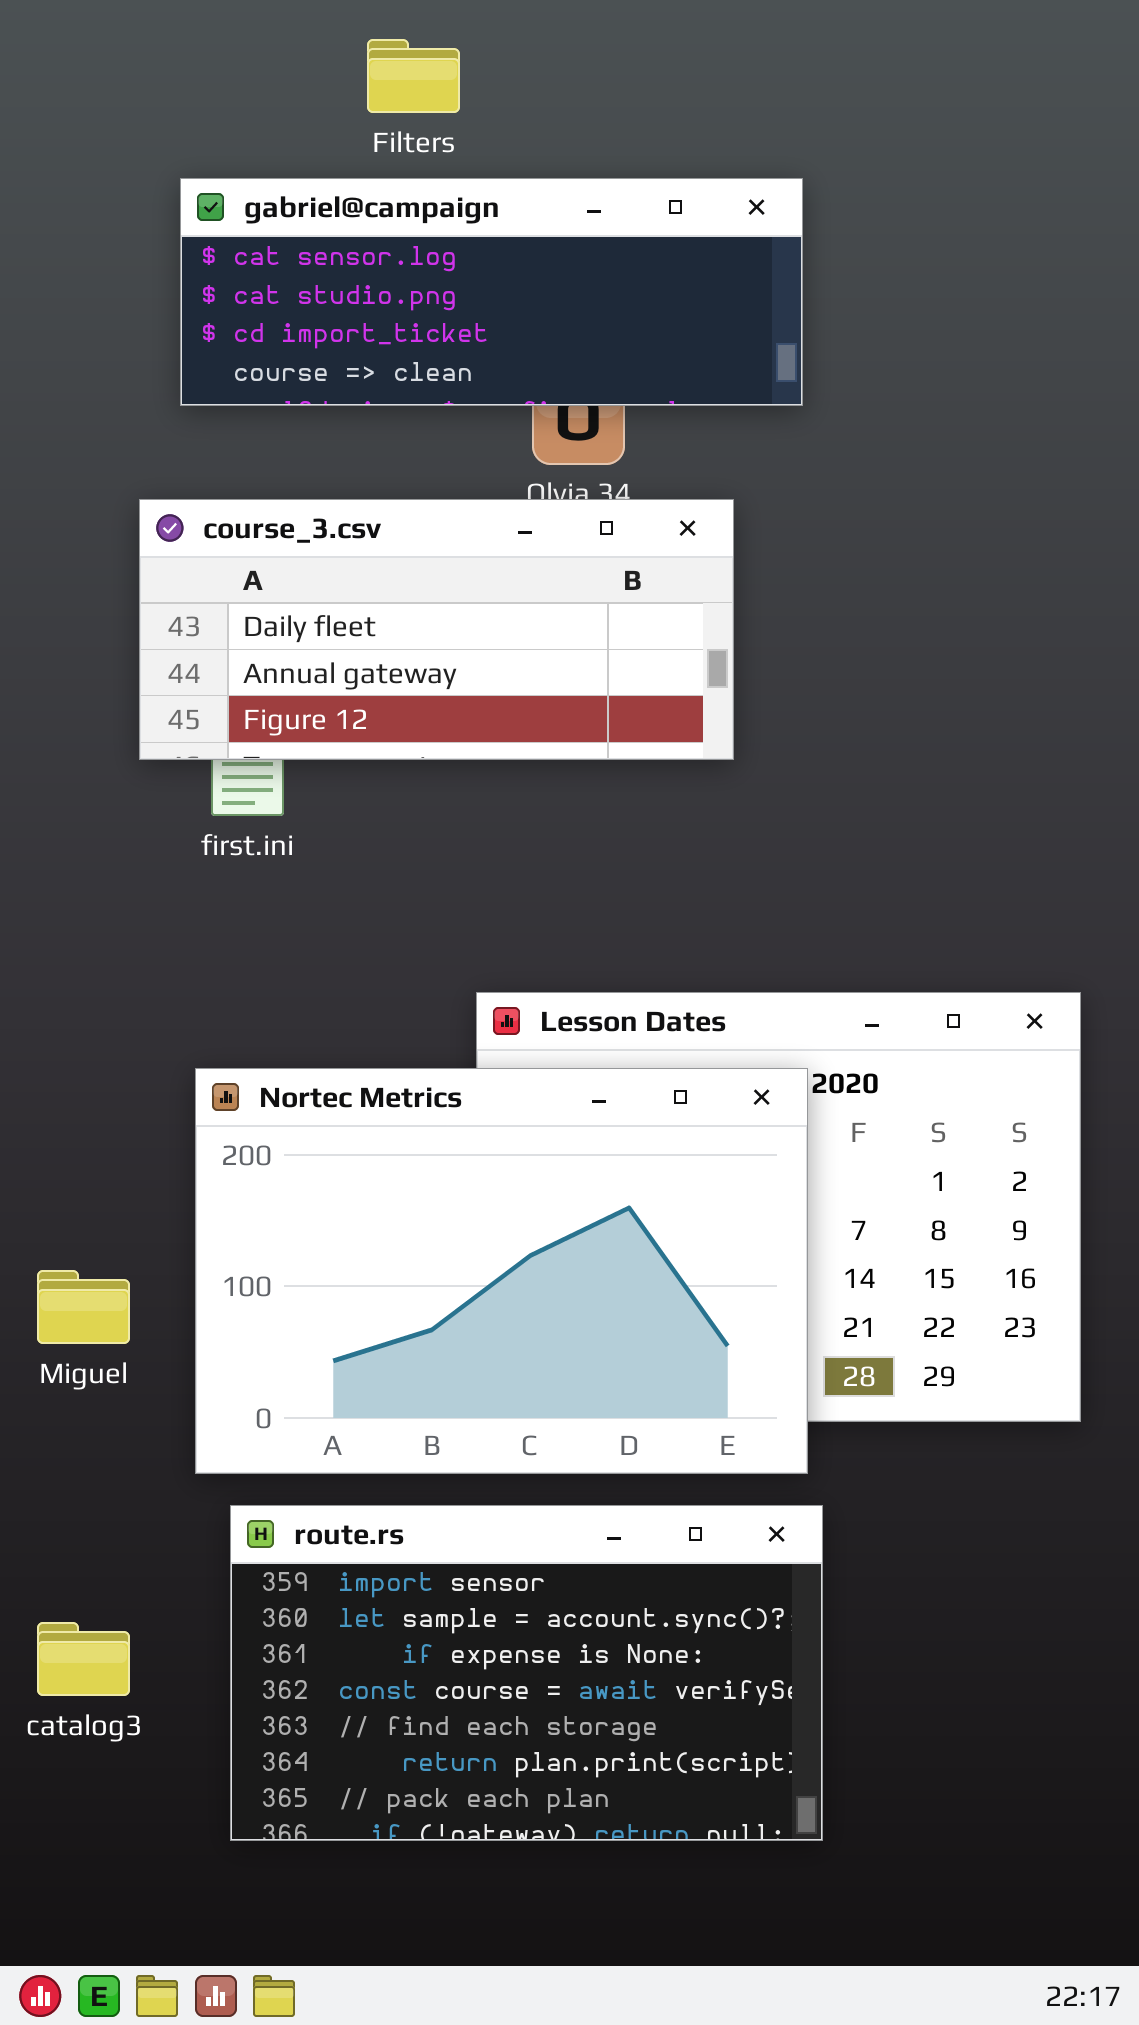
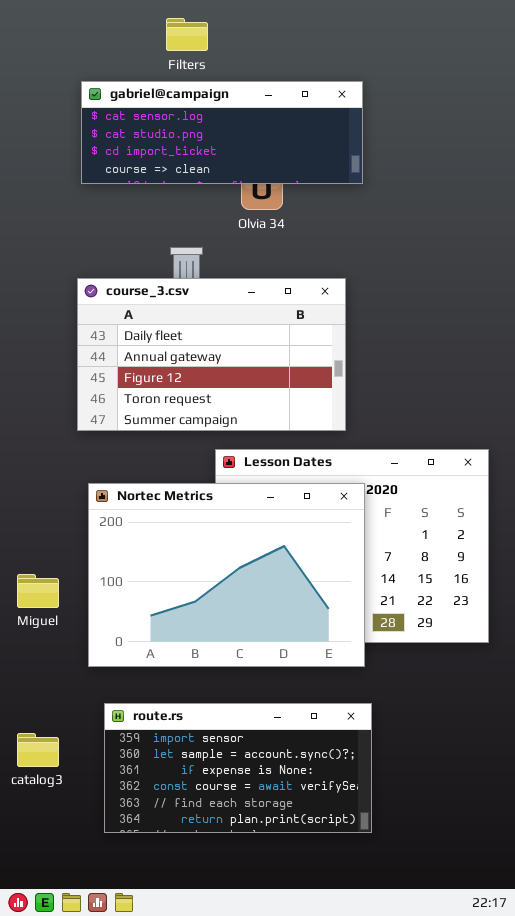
course_3.csv: [139,499,734,760] -> [77,278,346,431], moved, resized
route.rs: [230,1505,823,1841] -> [104,703,372,833], resized

